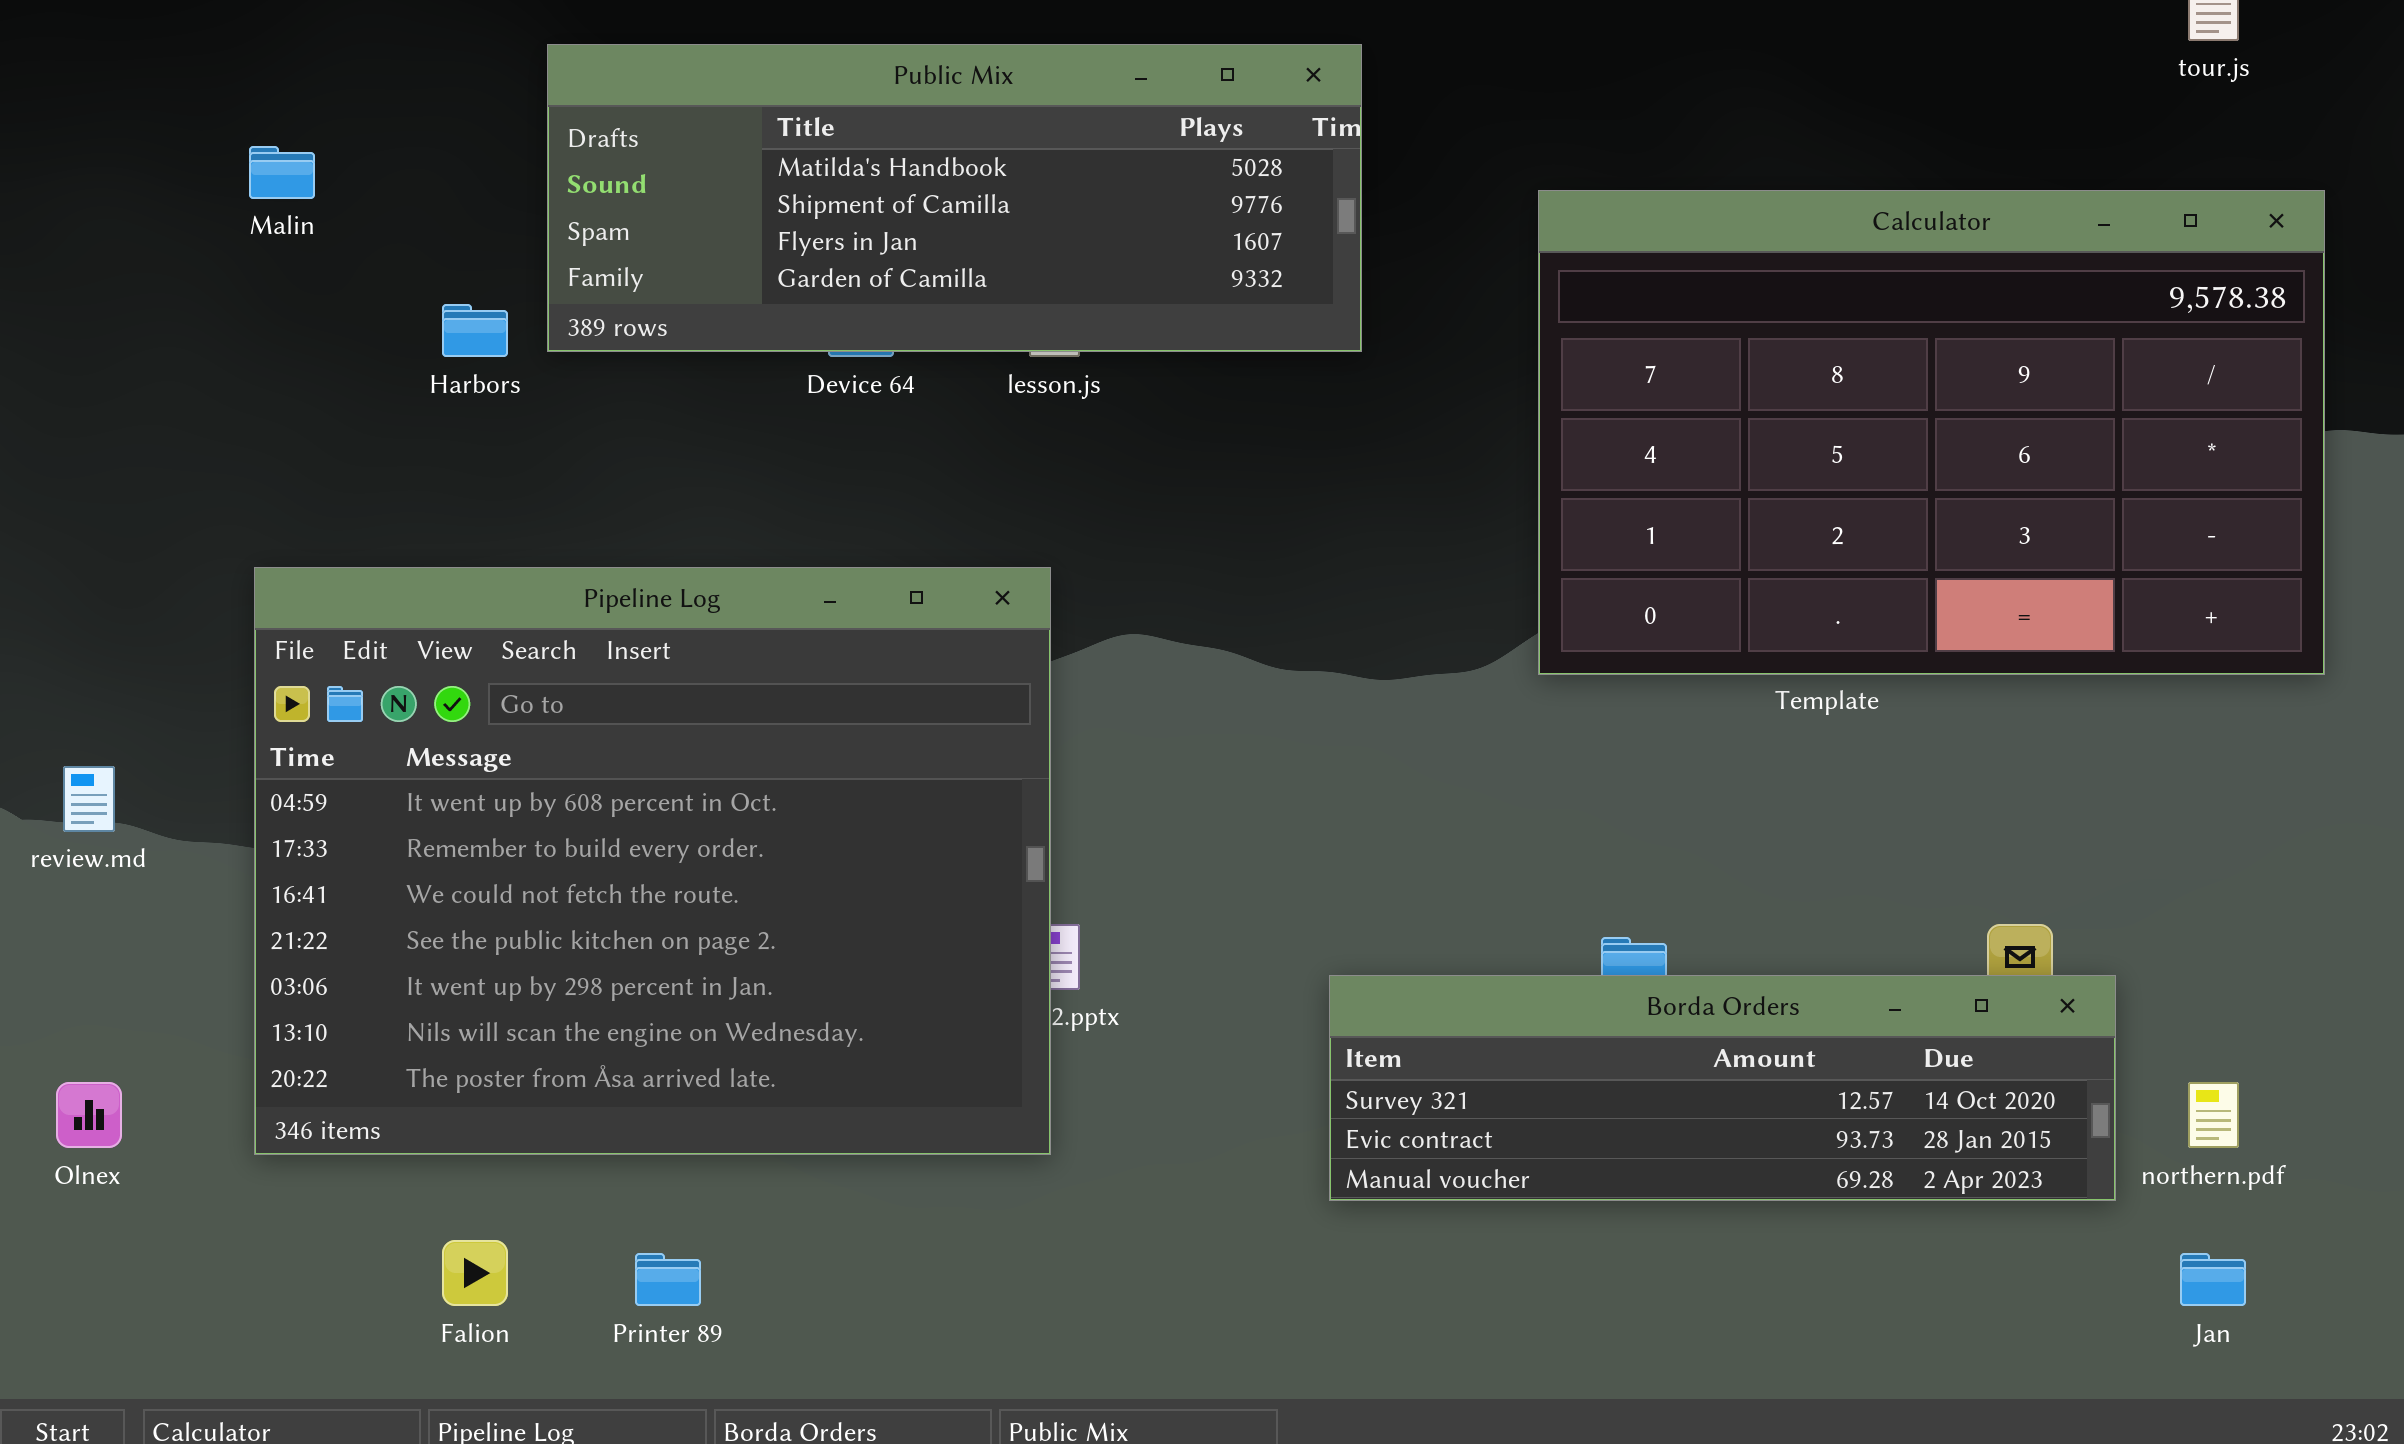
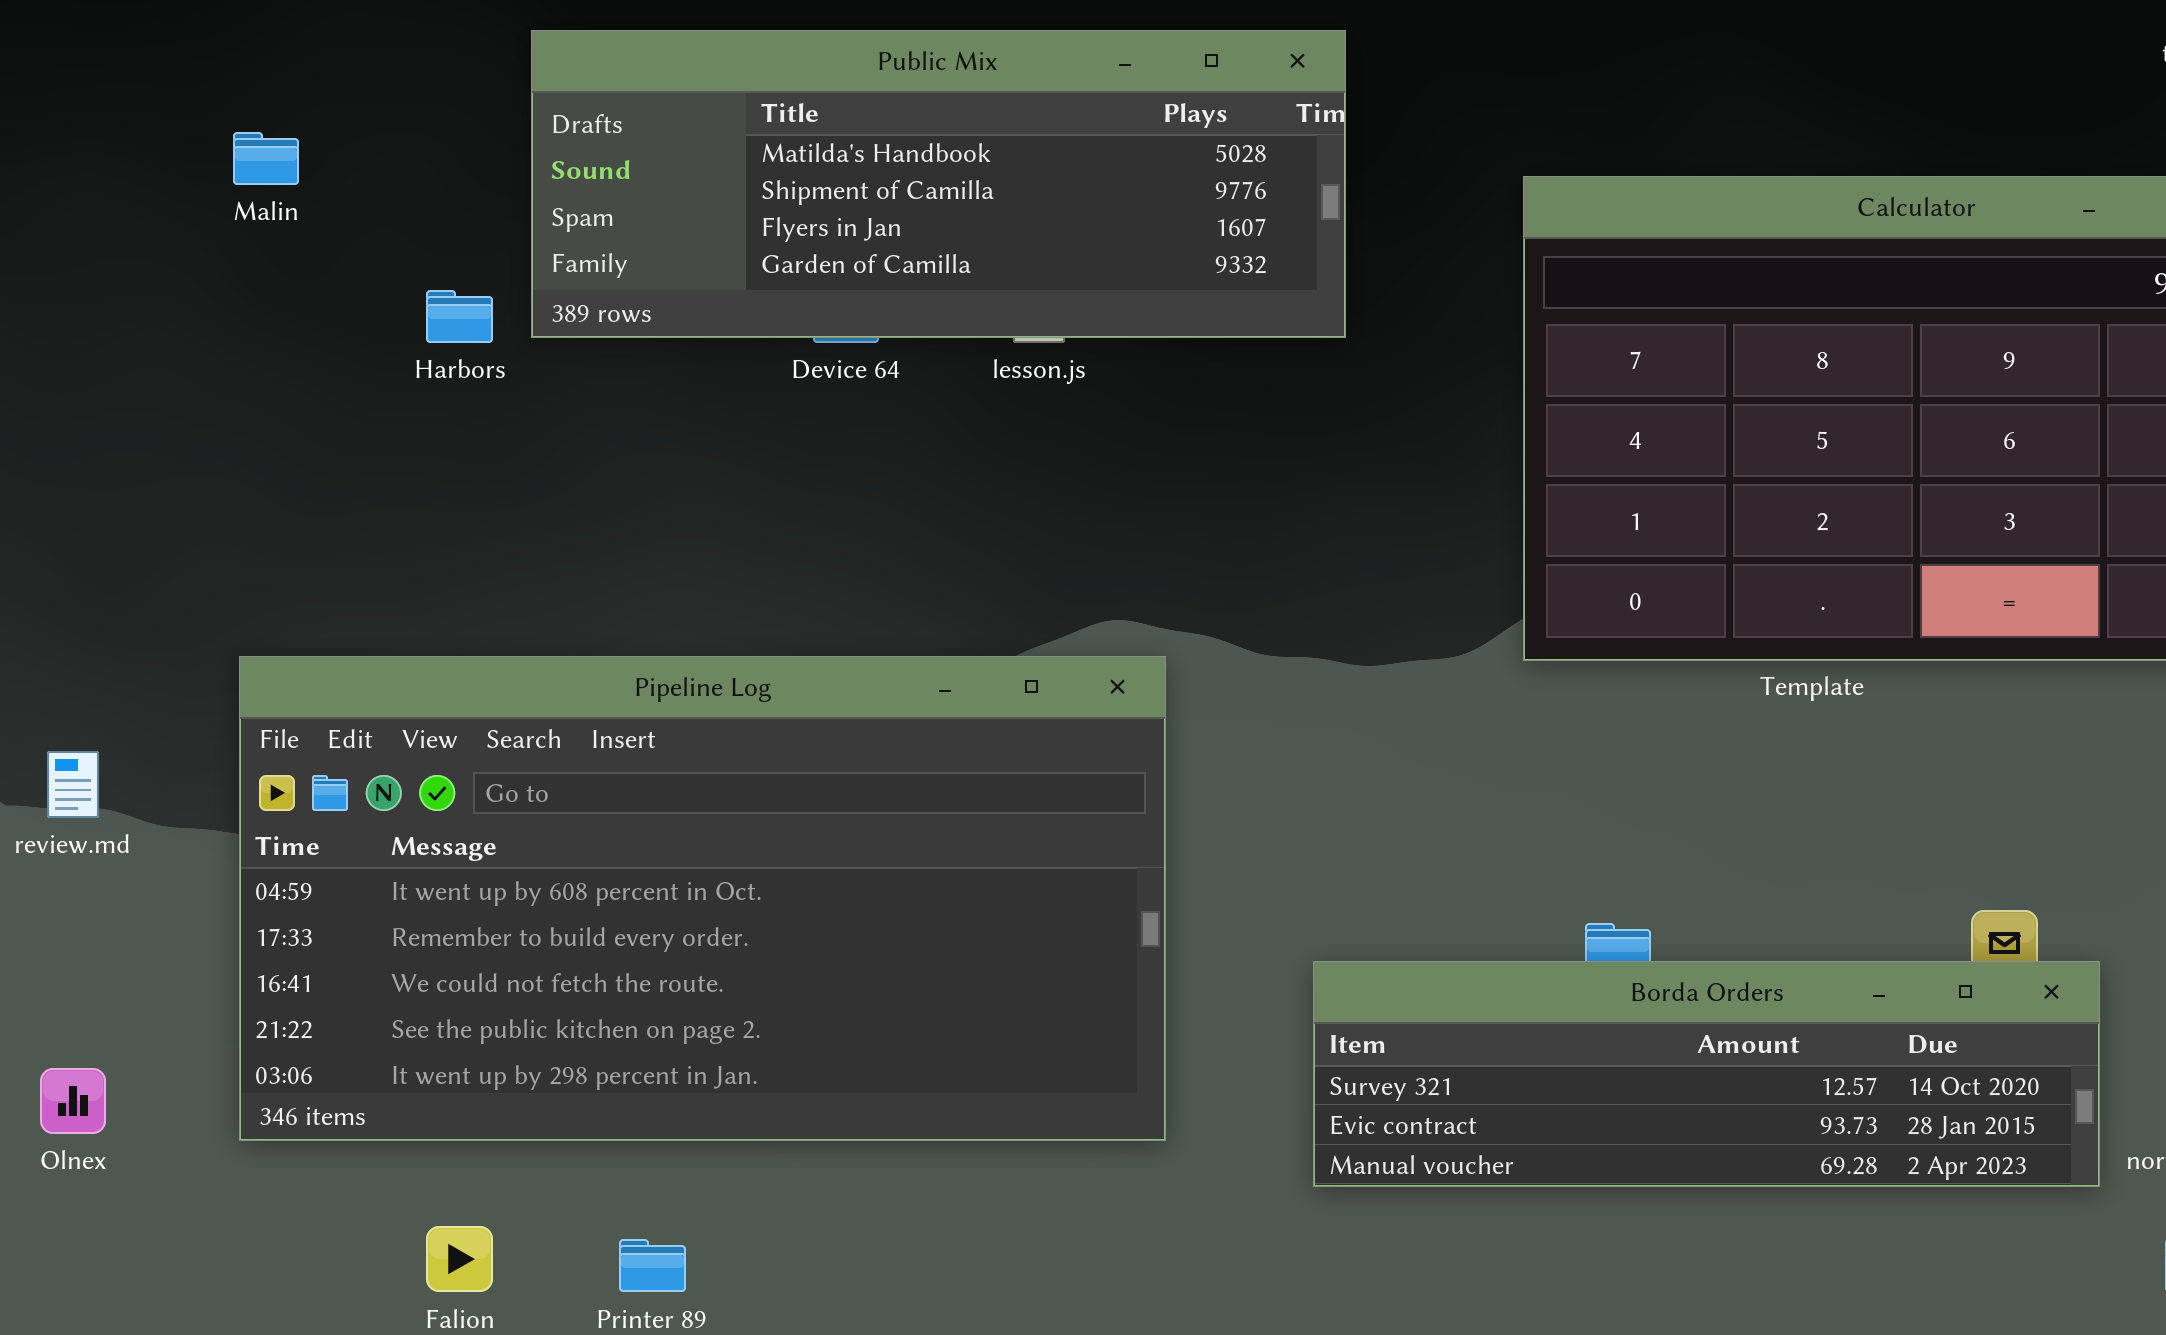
Pipeline Log: [254,567,1051,1155] -> [239,656,1166,1141], resized

